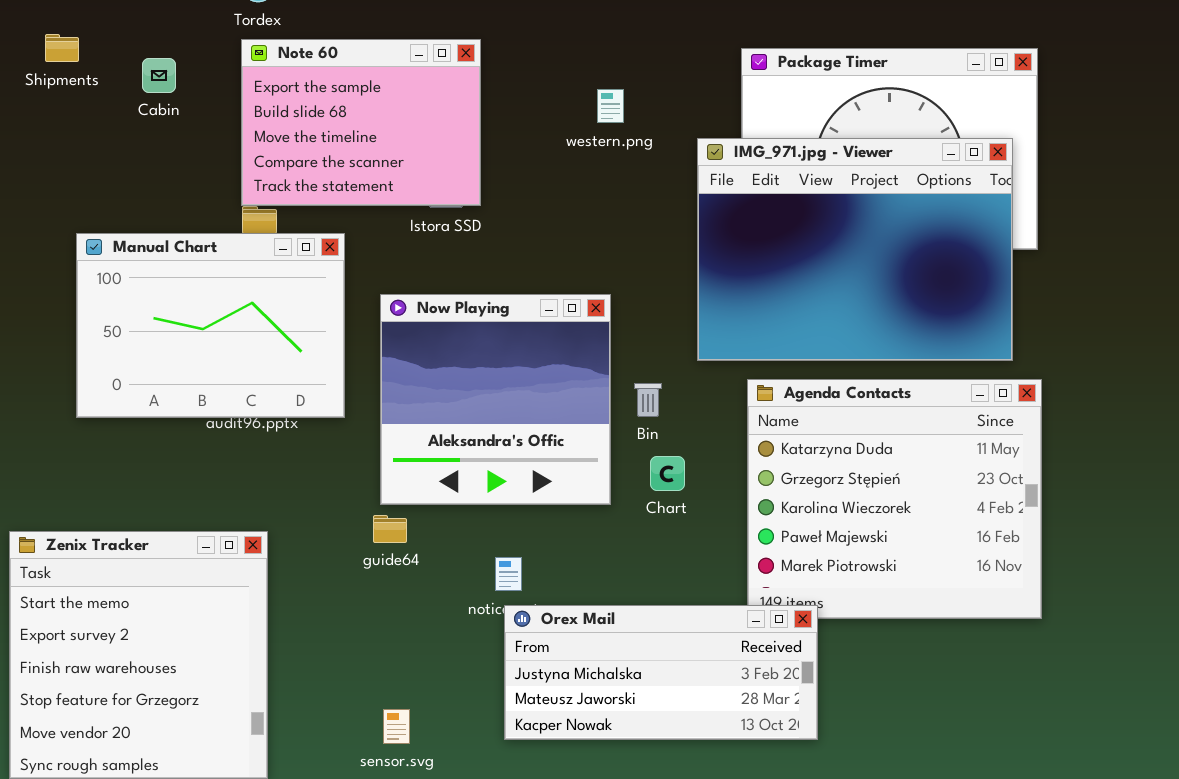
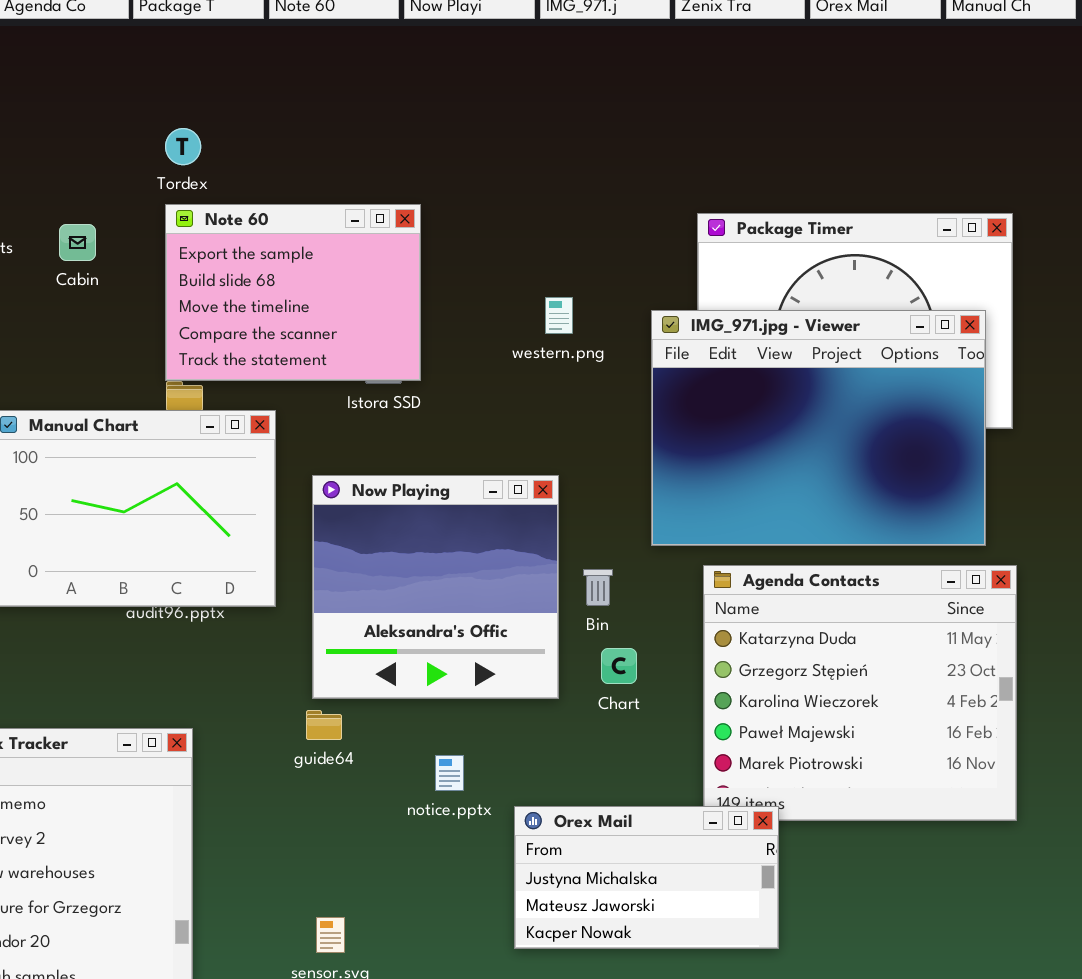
western.png: [597,89,624,123] -> [545,297,573,334], moved
Orex Mail: [504,605,818,740] -> [514,806,779,949], resized

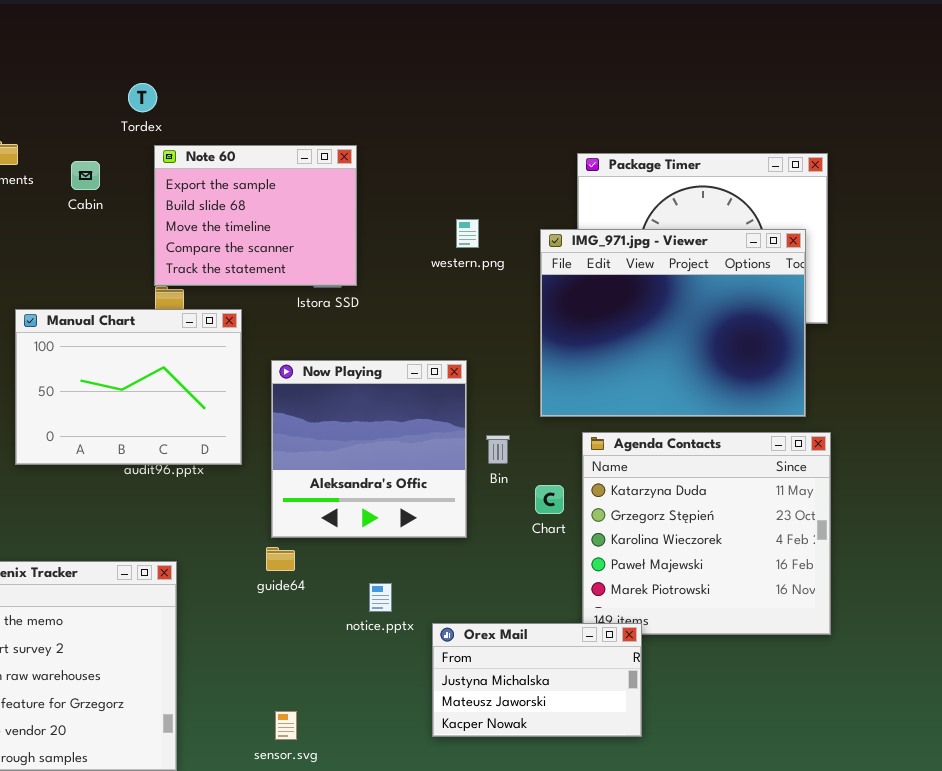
Tordex: [165,128,201,165] -> [128,83,157,112], moved
Chart: [601,648,637,684] -> [535,485,564,514], moved

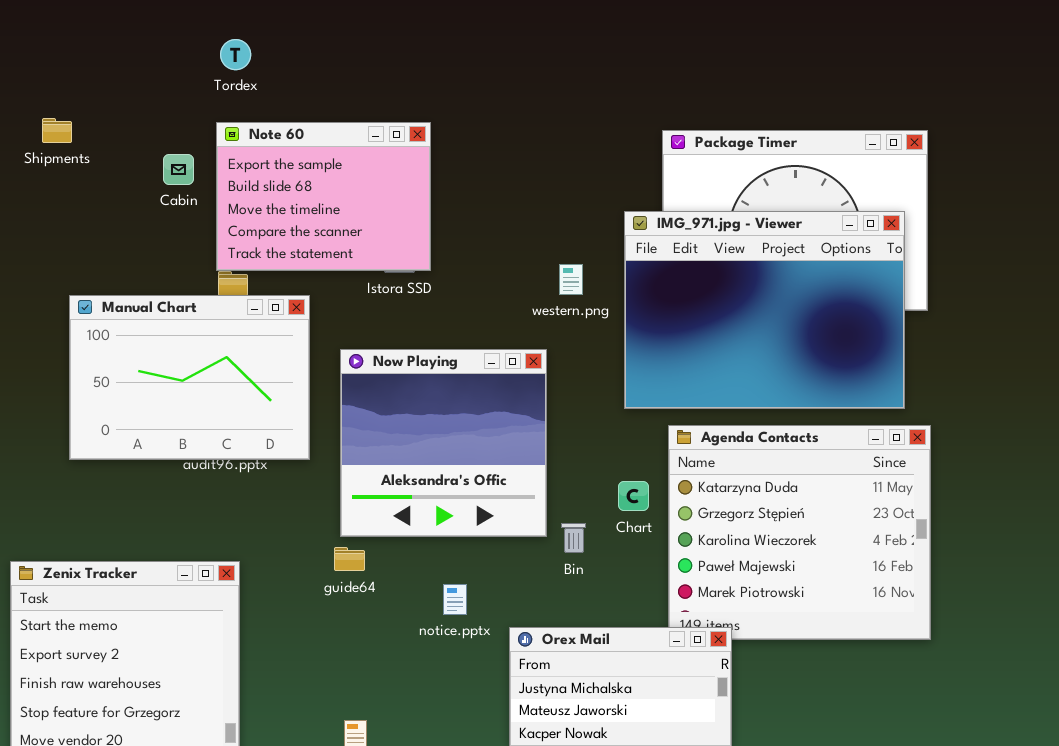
Tordex: [128,83,157,112] -> [220,39,251,70], moved
Cabin: [71,161,100,190] -> [163,154,194,185], moved
western.png: [456,219,479,248] -> [559,264,583,295], moved
Bin: [486,435,510,464] -> [561,523,586,553], moved

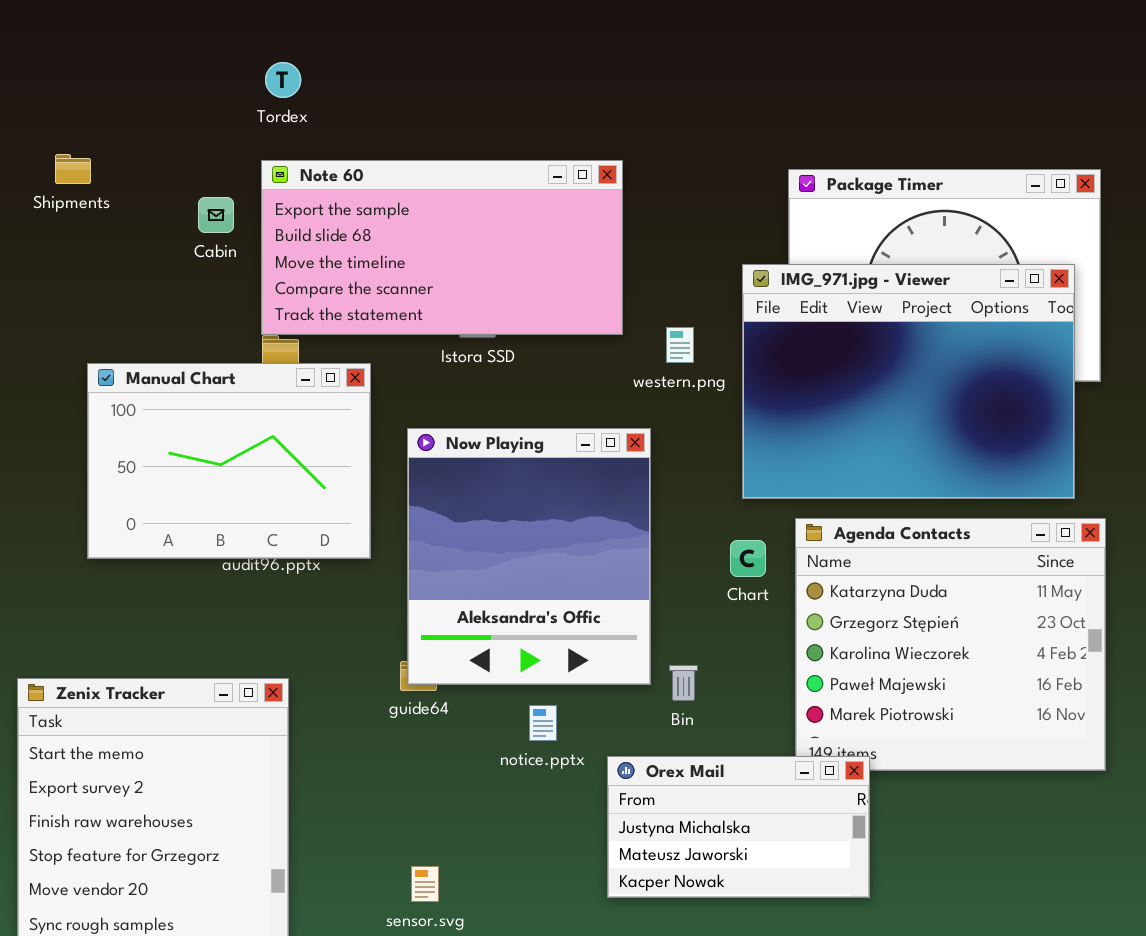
Note 60: [216,122,431,271] -> [261,160,623,335], resized
Now Playing: [340,349,547,537] -> [407,428,651,685], resized
Chart: [618,481,649,511] -> [730,540,766,577], moved
Bin: [561,523,586,553] -> [669,665,698,701], moved

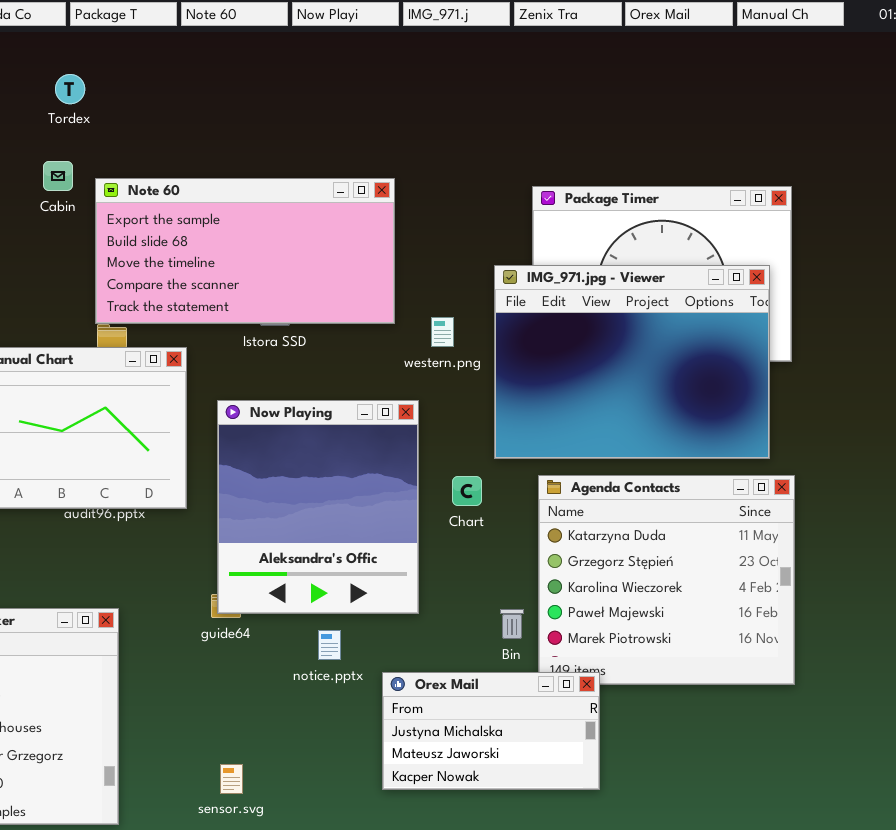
Tordex: [265,62,301,98] -> [55,74,85,104], moved
Cabin: [198,197,234,233] -> [43,161,73,191], moved
Chart: [730,540,766,577] -> [452,476,482,506], moved
Bin: [669,665,698,701] -> [500,609,524,639], moved

